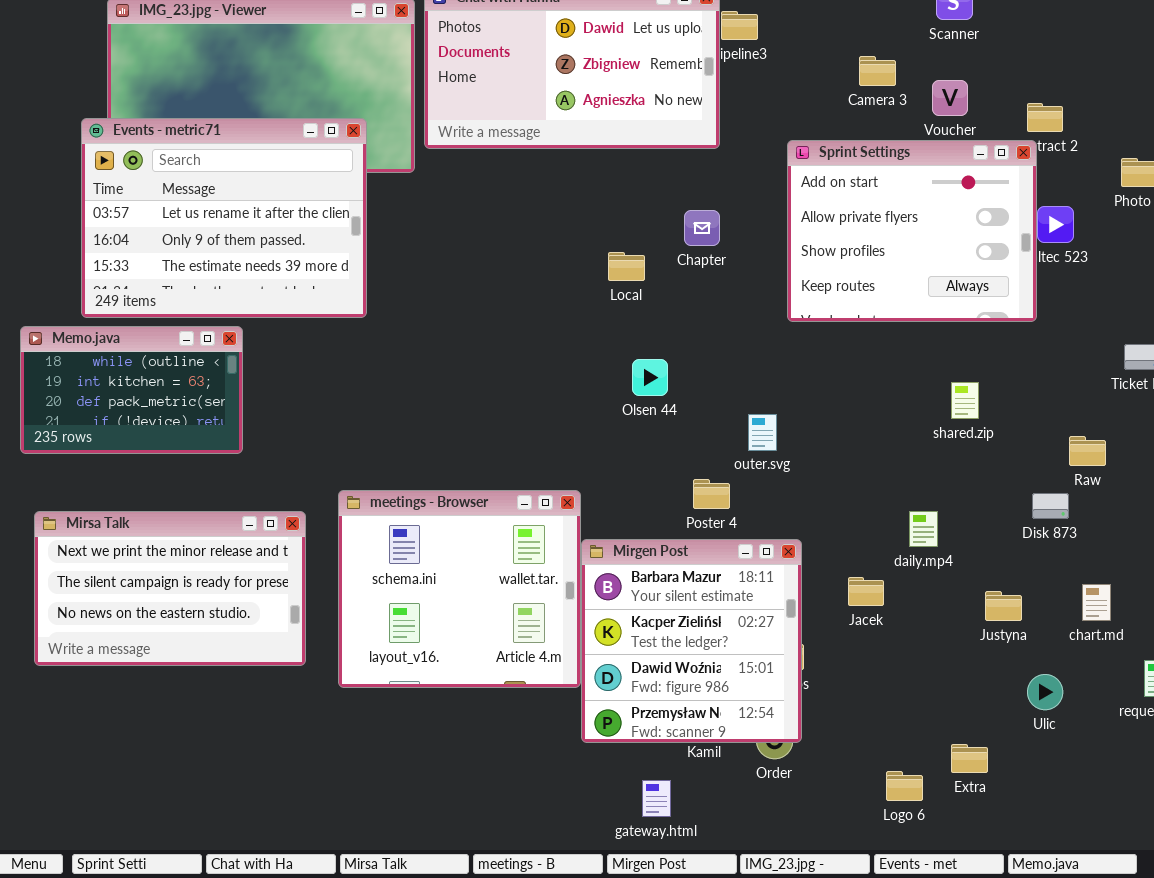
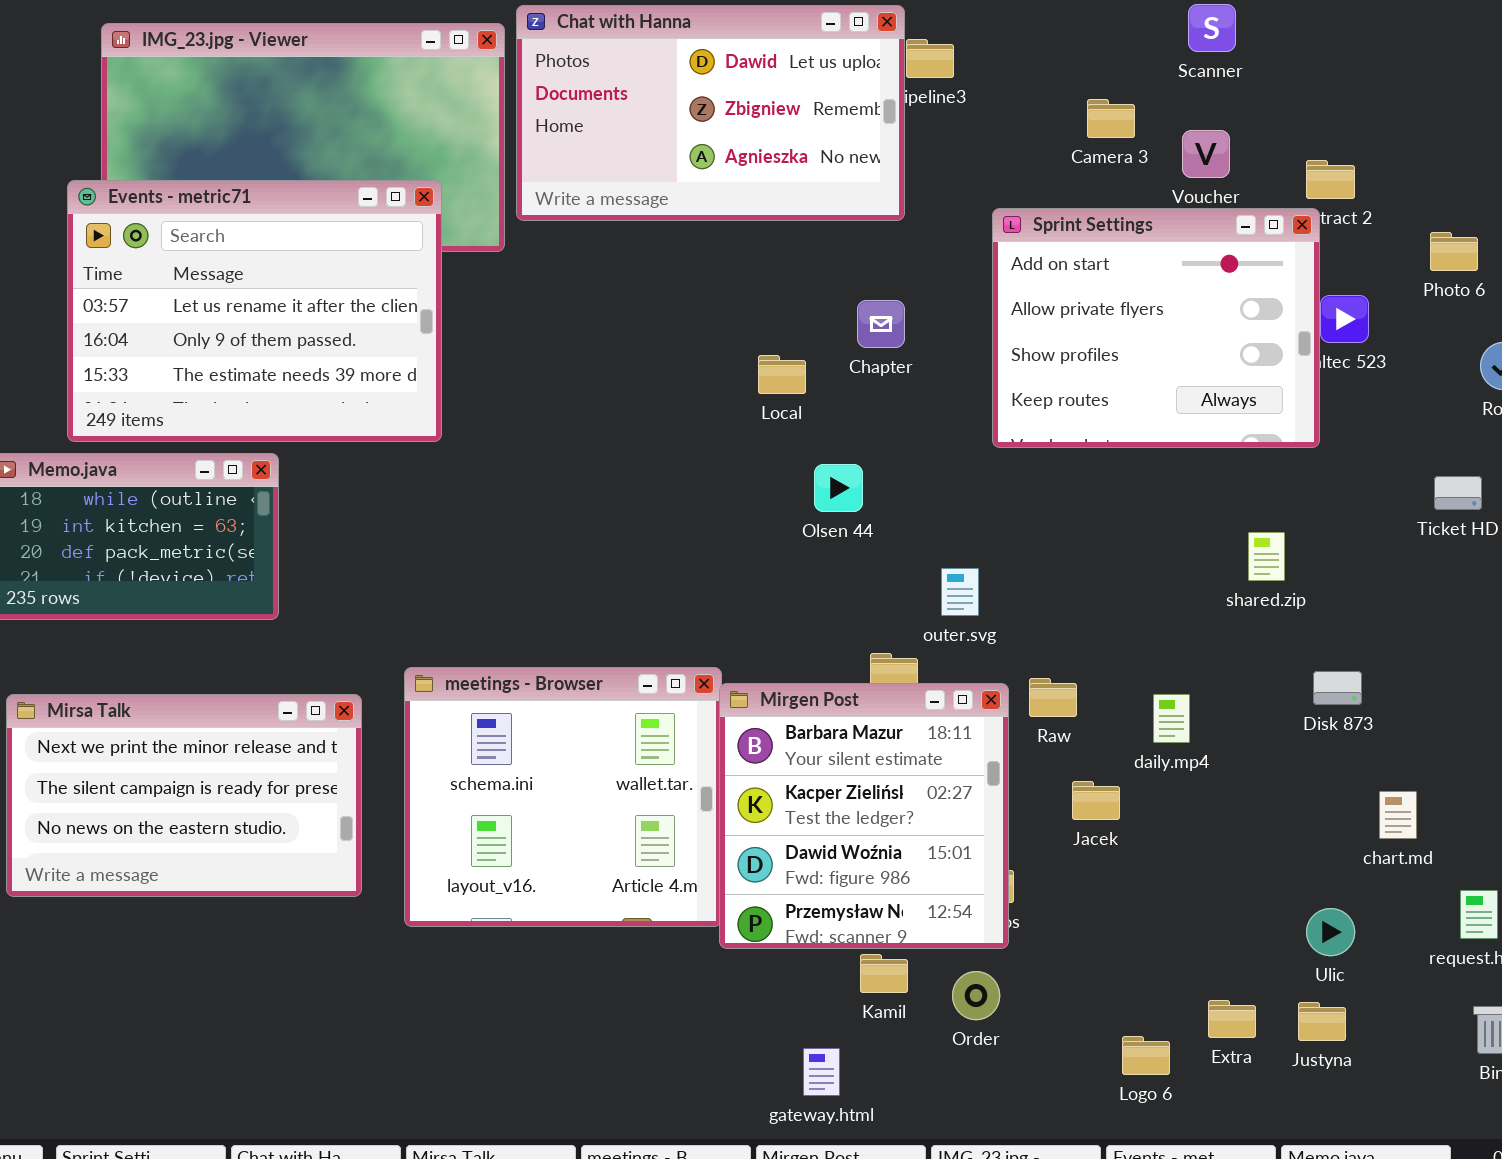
Olsen 44: [632,359,668,396] -> [814,464,863,512], moved
shared.zip: [951,382,979,419] -> [1248,532,1285,581], moved
Raw: [1069,436,1106,466] -> [1029,678,1077,717], moved
Mirgen Post: [581,539,802,743] -> [719,683,1009,949], moved
Justyna: [985,591,1022,621] -> [1298,1002,1346,1041], moved

